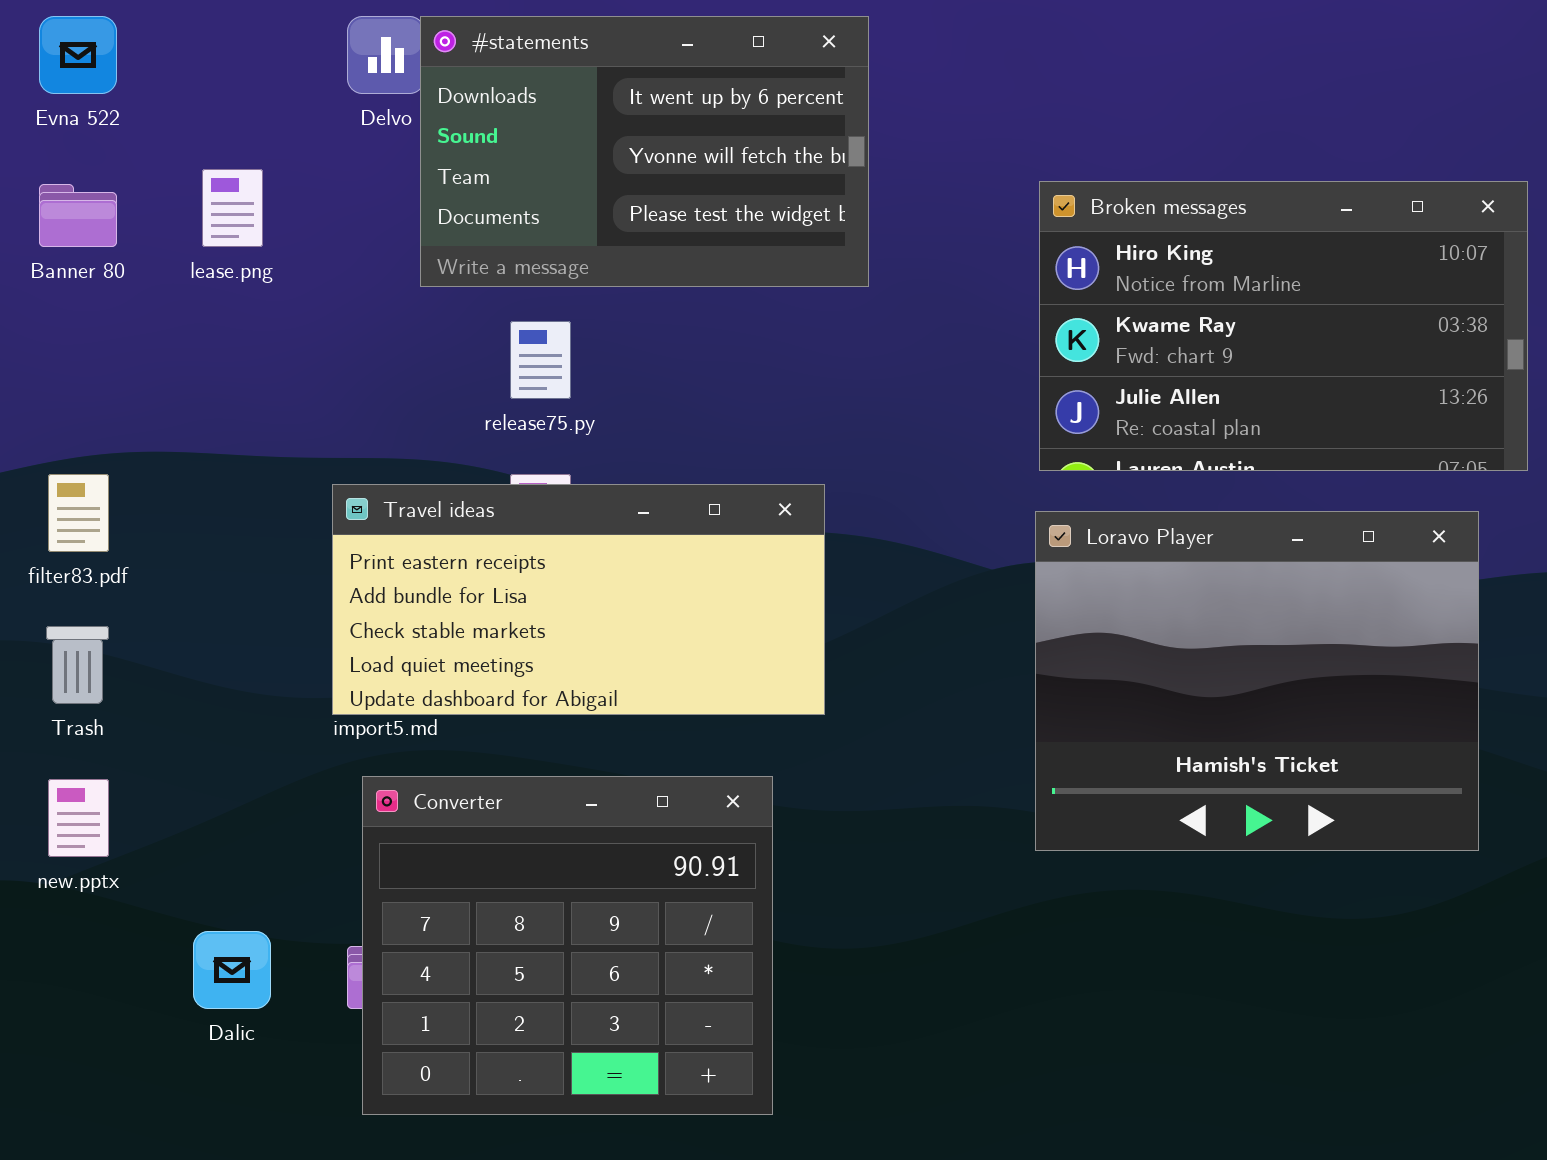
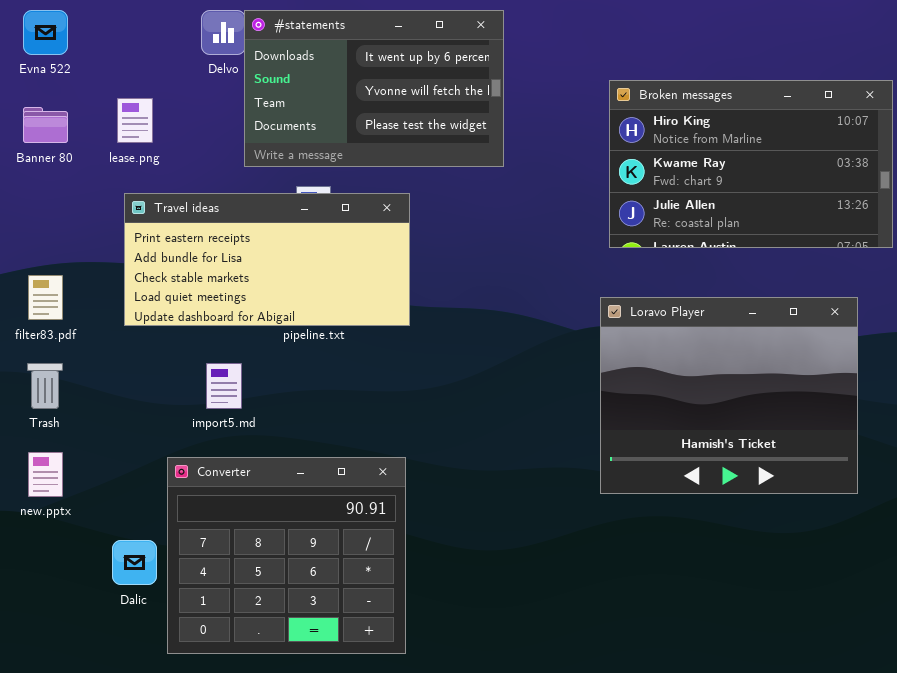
Broken messages: [1039,181,1528,471] -> [609,80,893,248], moved
Travel ideas: [332,484,825,715] -> [124,193,410,326], moved
Converter: [362,776,773,1115] -> [167,457,406,654], moved

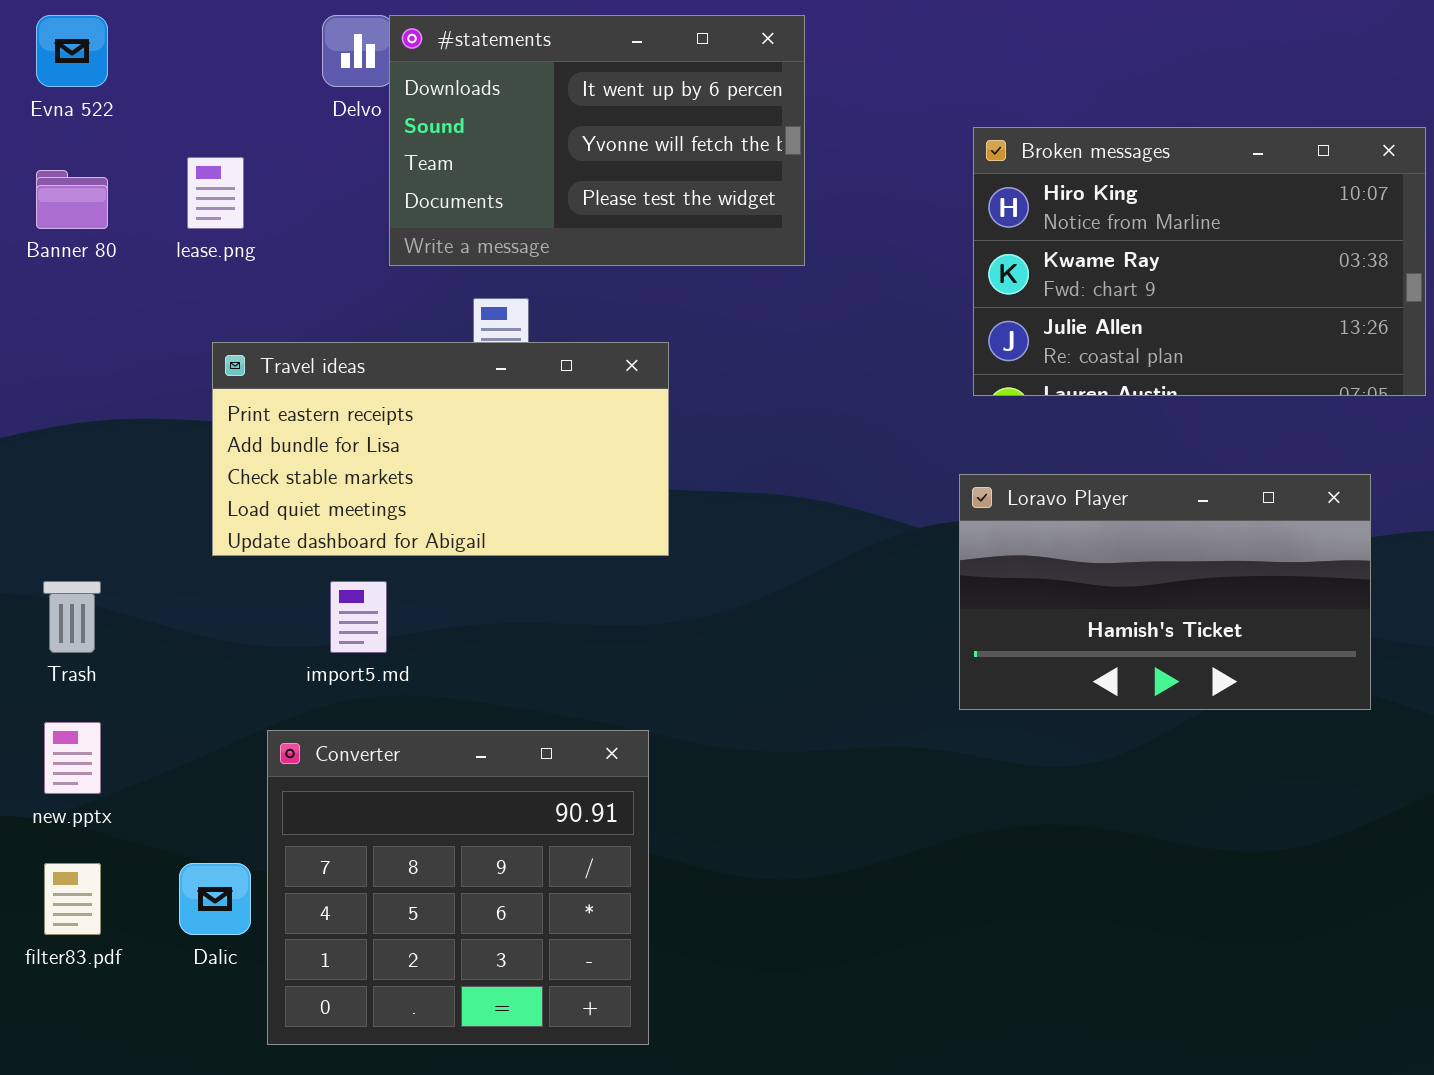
Travel ideas: [124,193,410,326] -> [212,342,669,556], moved
filter83.pdf: [28,275,63,320] -> [44,863,101,935], moved
Loravo Player: [600,297,858,494] -> [959,474,1371,710], resized

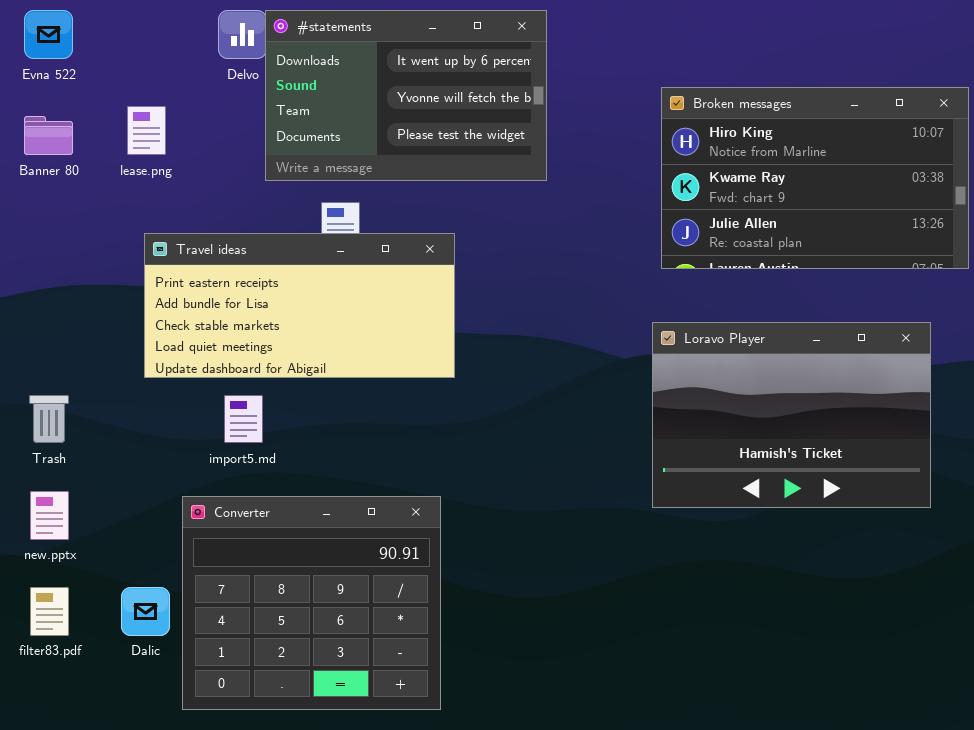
Loravo Player: [959,474,1371,710] -> [652,322,931,508], resized

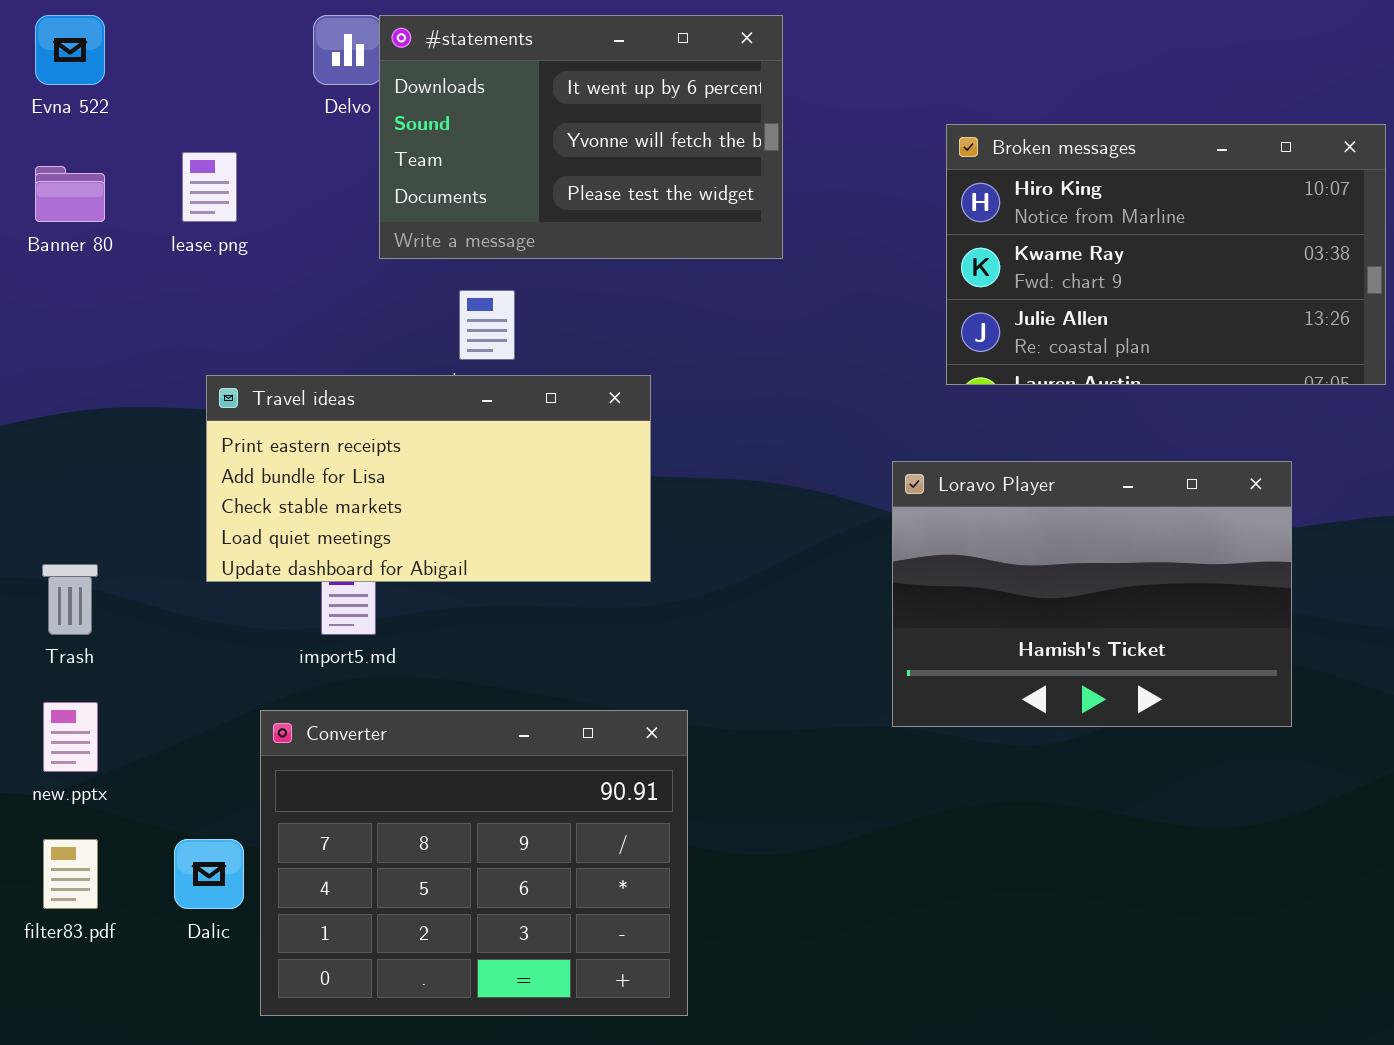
Travel ideas: [144,233,455,378] -> [206,375,651,582], moved
Loravo Player: [652,322,931,508] -> [892,461,1292,727], moved
Converter: [182,496,441,710] -> [260,710,688,1016], resized

